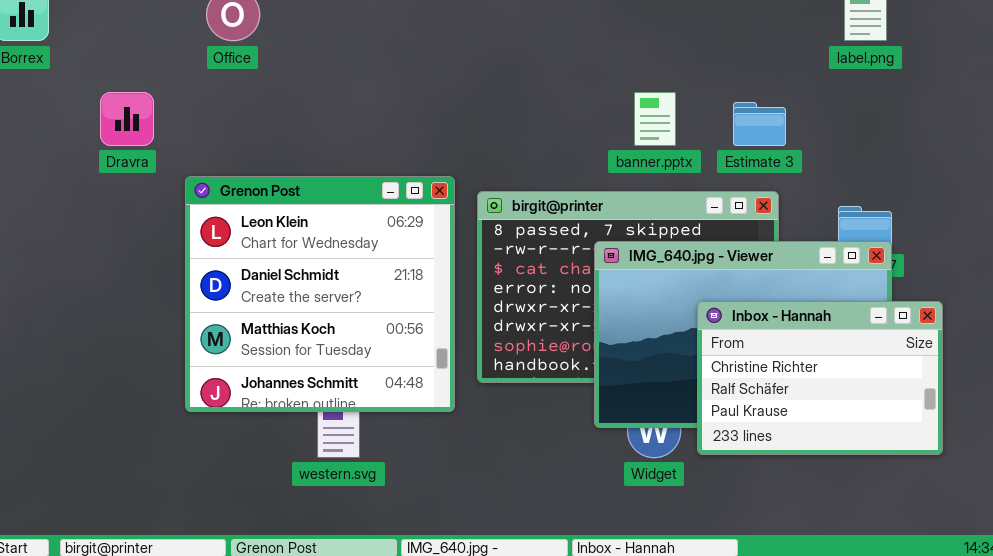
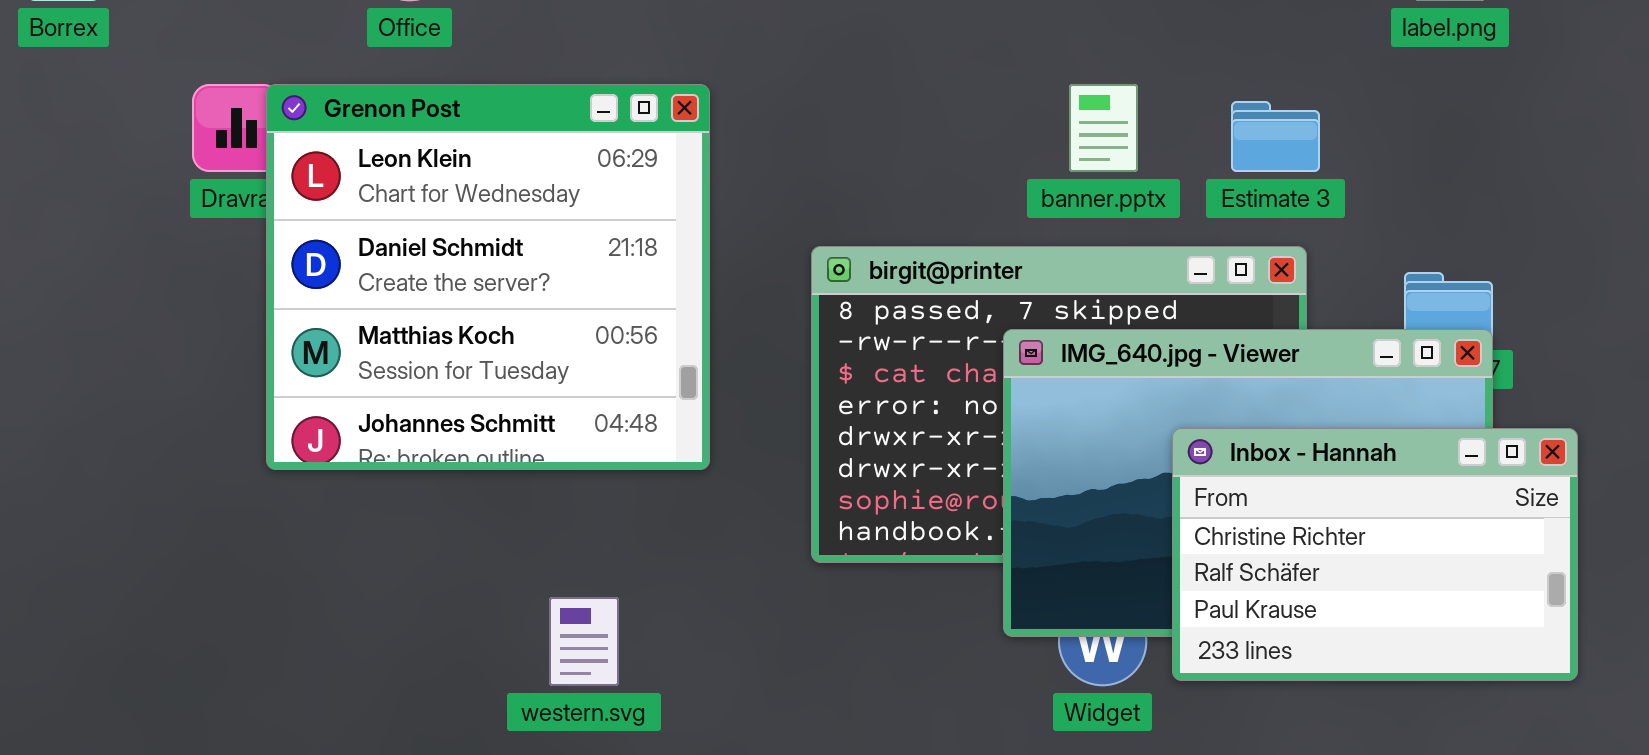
Grenon Post: [185,176,455,412] -> [266,84,710,470], moved

